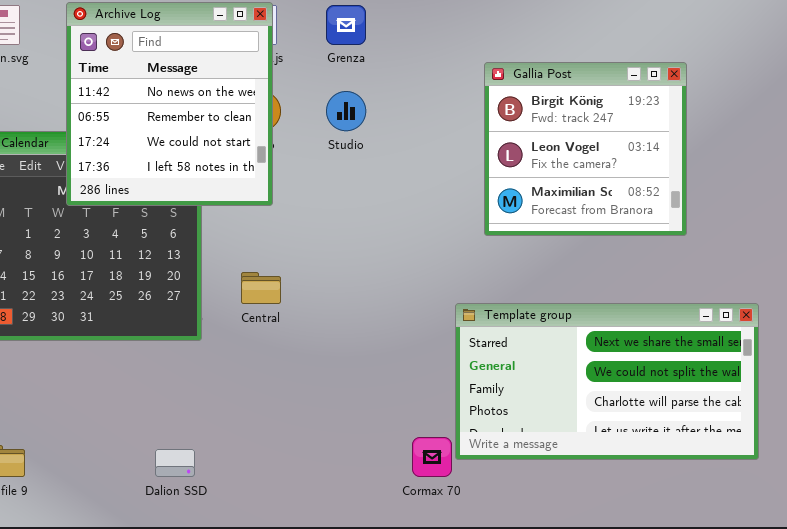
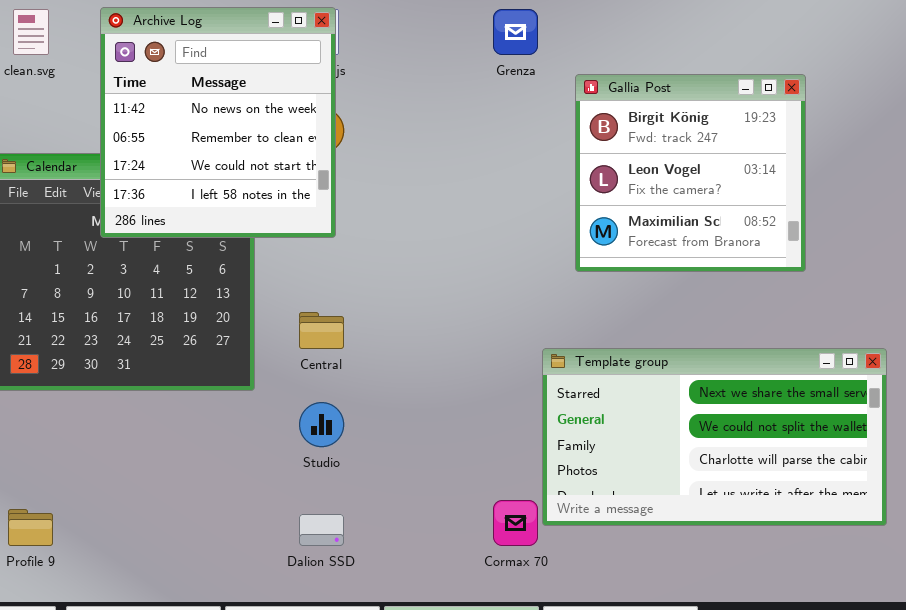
Grenza: [326,5,366,45] -> [493,9,538,55], moved
Studio: [326,91,366,131] -> [299,402,344,447], moved
Dalion SSD: [155,449,195,477] -> [299,514,344,546], moved

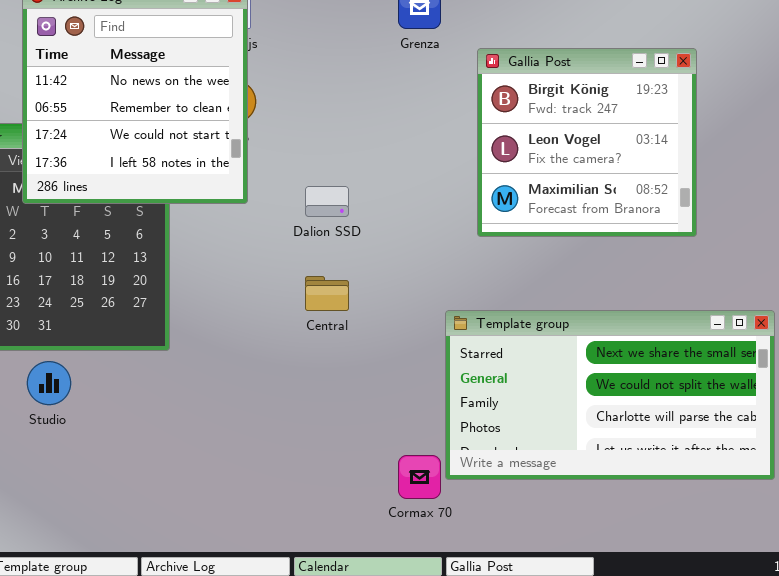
Central: [299,312,344,349] -> [305,276,349,311], moved
Studio: [299,402,344,447] -> [27,361,71,405], moved
Dalion SSD: [299,514,344,546] -> [305,186,349,217], moved

